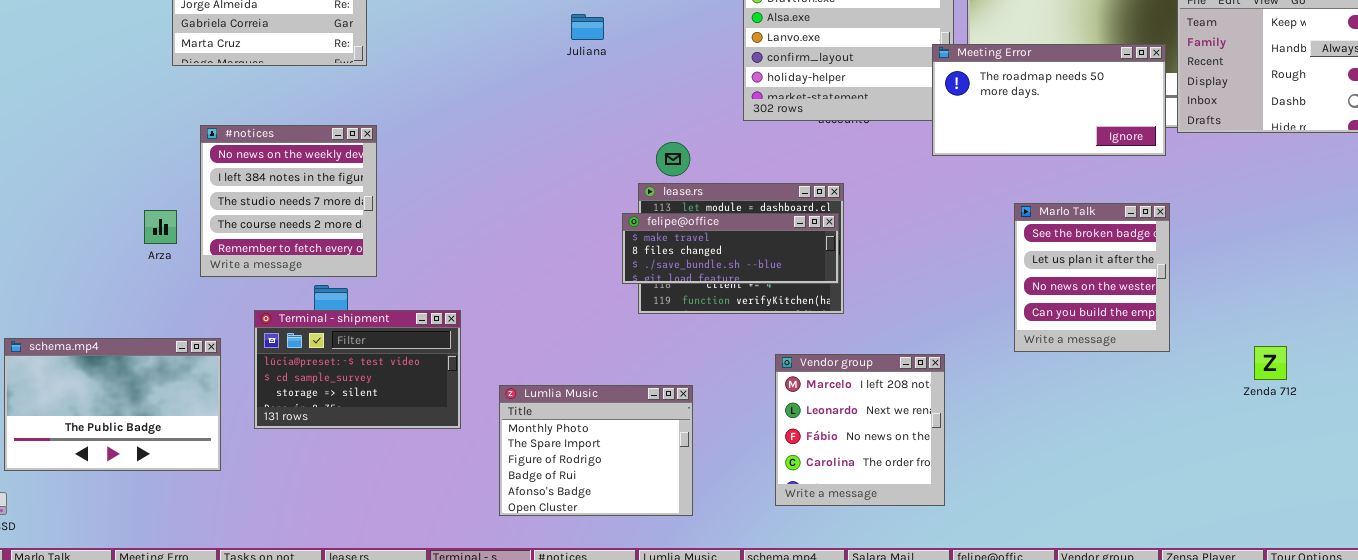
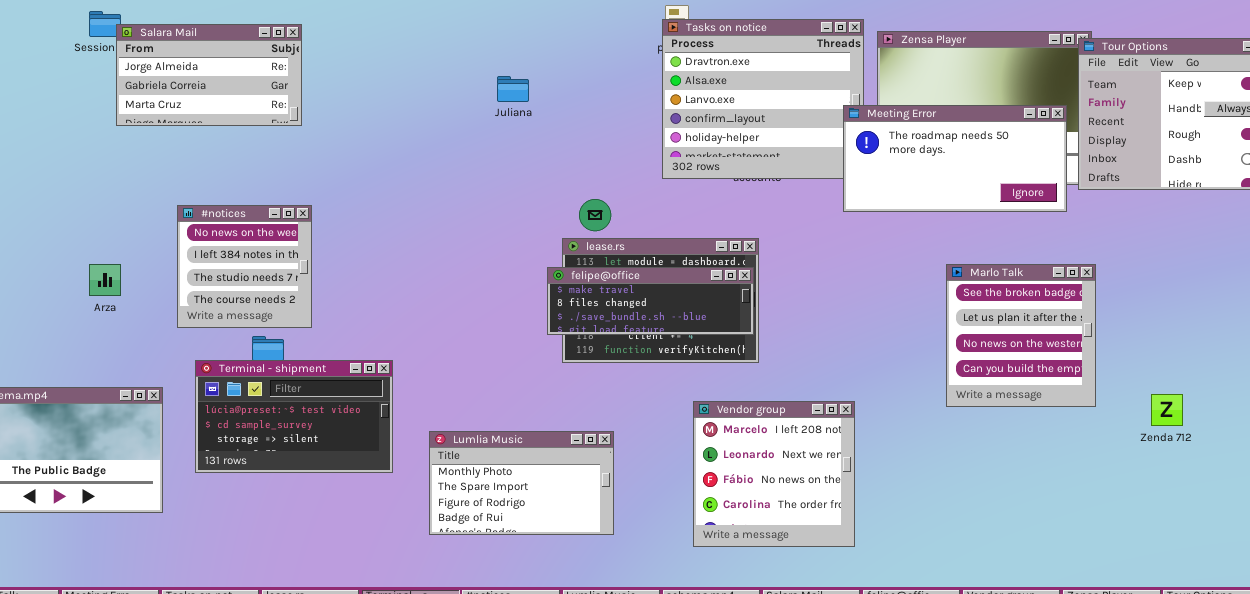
#notices: [200,125,377,277] -> [177,205,312,328], resized
Marlo Talk: [1014,203,1170,352] -> [946,264,1096,407], moved
Lumlia Music: [499,385,693,516] -> [429,431,614,535], resized

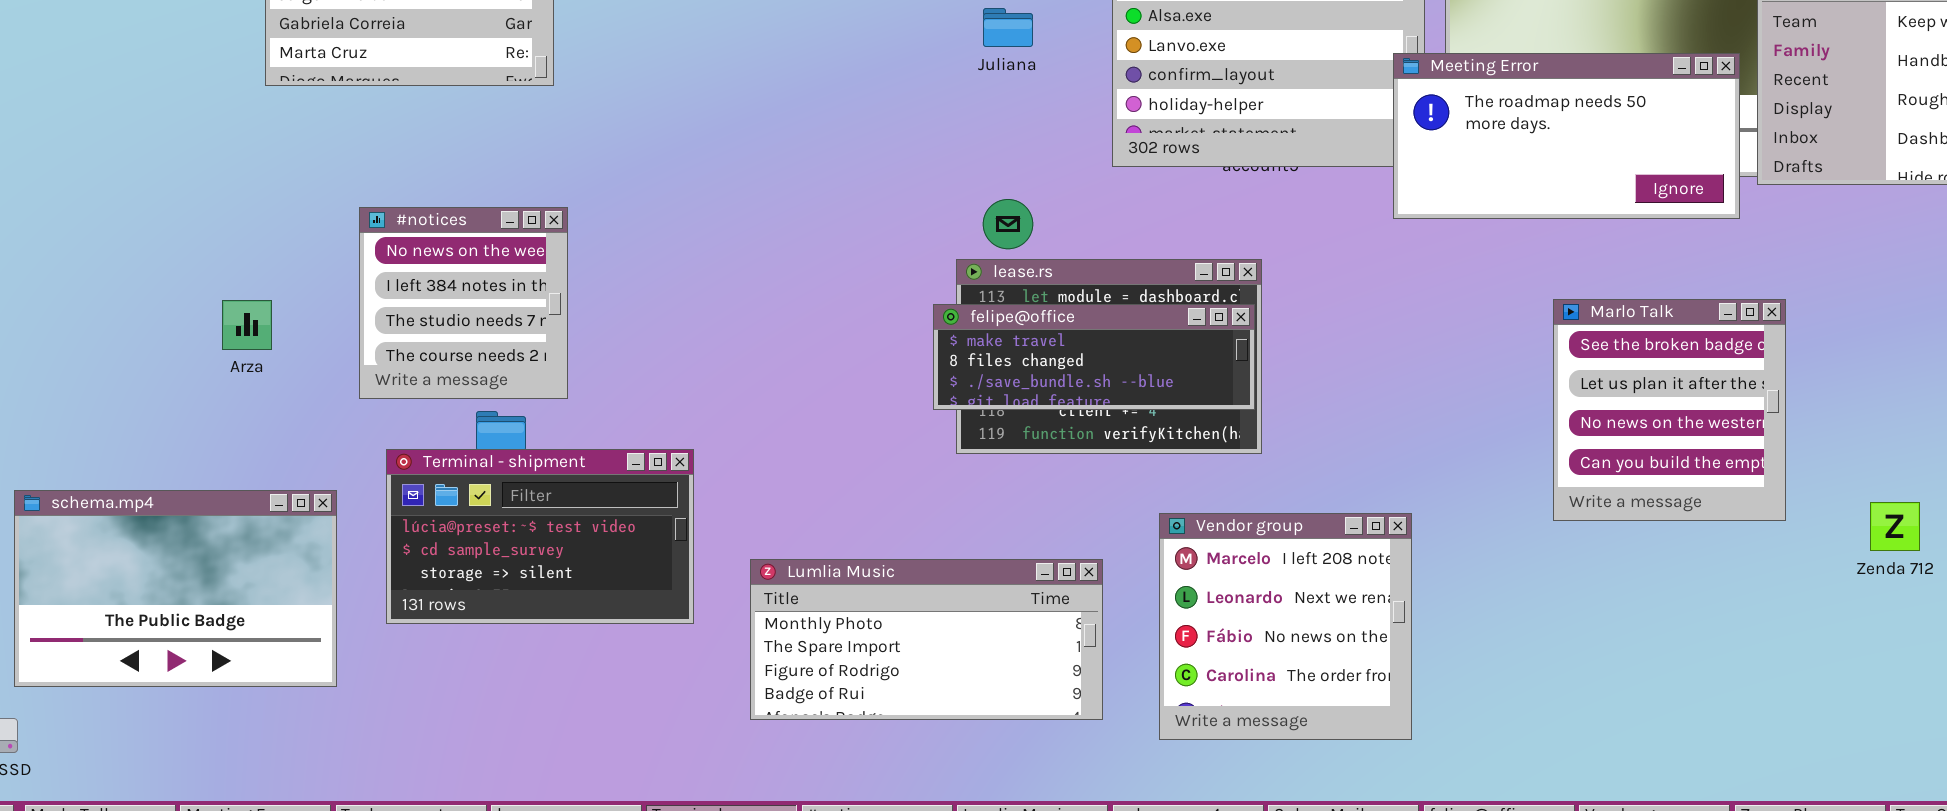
Juliana: [497,76,529,102] -> [983,8,1033,47], moved
Lumlia Music: [429,431,614,535] -> [750,559,1103,720], resized

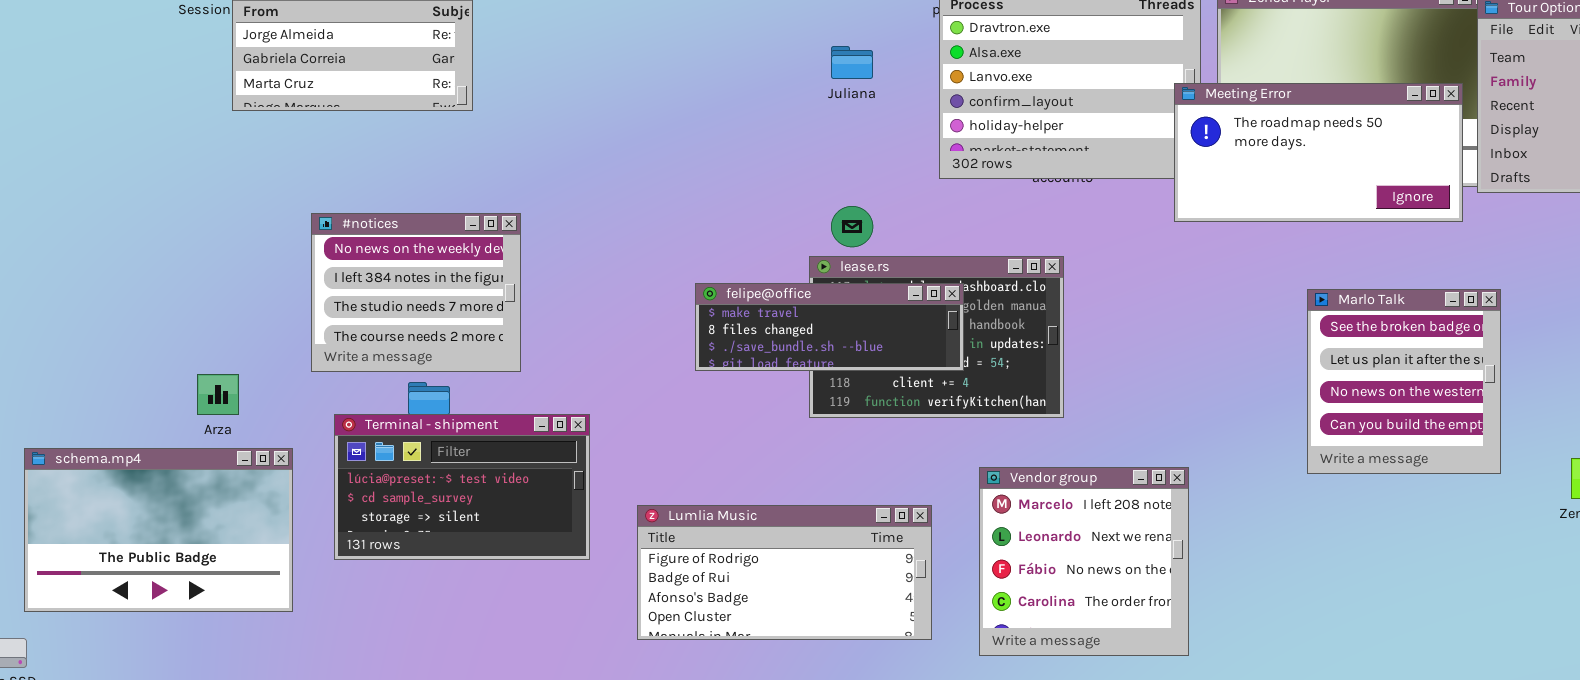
#notices: [359,207,568,399] -> [311,213,521,372], resized
Arza: [222,300,272,350] -> [197,374,239,415], moved
felipe@office: [933,304,1255,410] -> [695,283,964,371], moved
Lumlia Music: [750,559,1103,720] -> [637,505,932,640], scrolled down 2 rows

